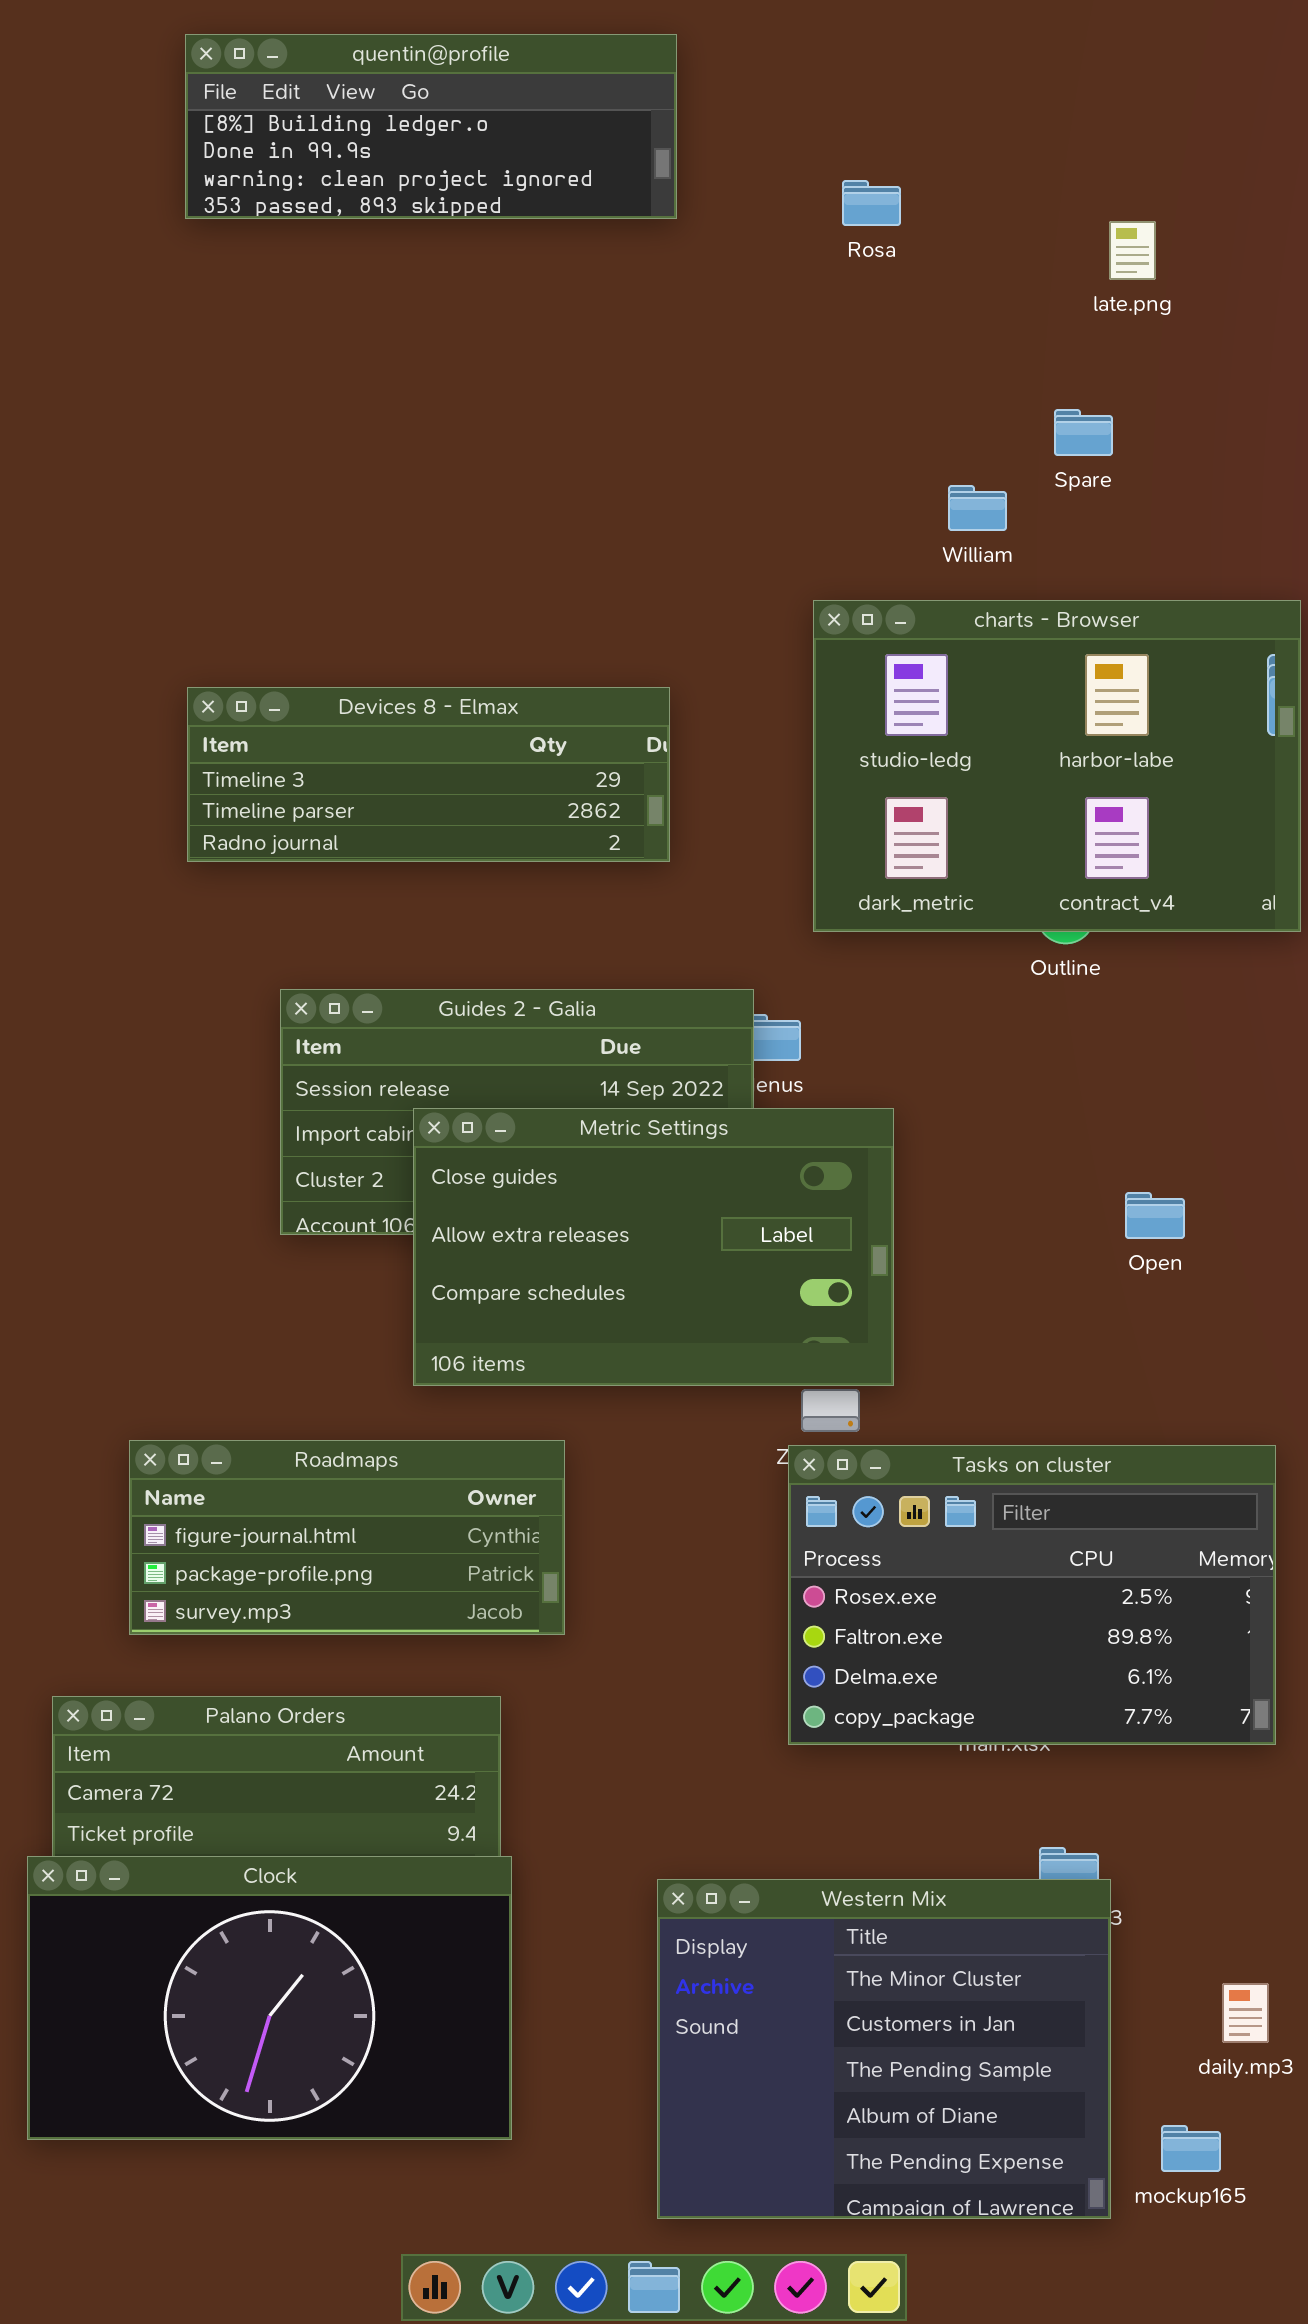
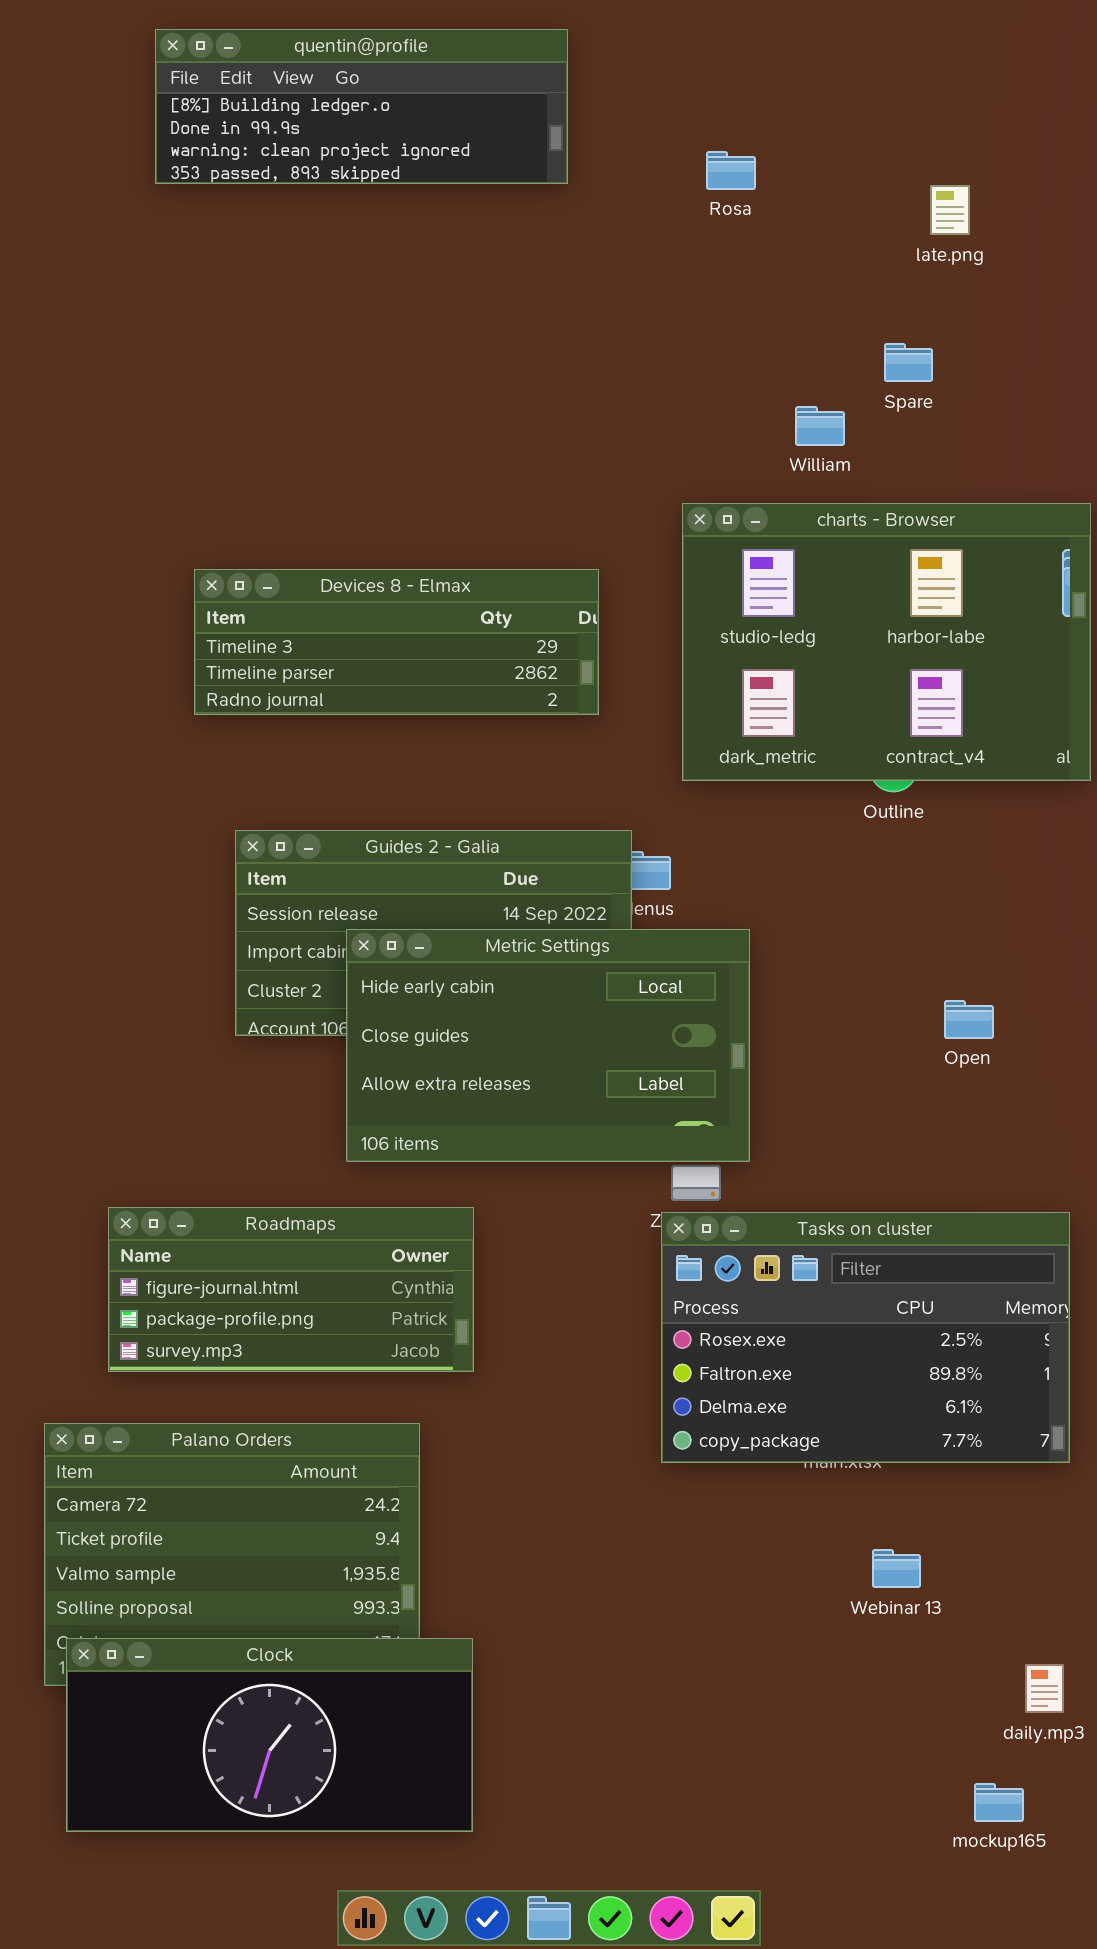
Devices 8 - Elmax: [187,687,670,862] -> [194,569,599,715], moved
Metric Settings: [413,1108,894,1386] -> [346,929,750,1162], scrolled up 1 row
Clock: [27,1856,512,2140] -> [66,1638,473,1832], moved, resized
Western Mix: [657,1879,1111,2219] -> none, closed

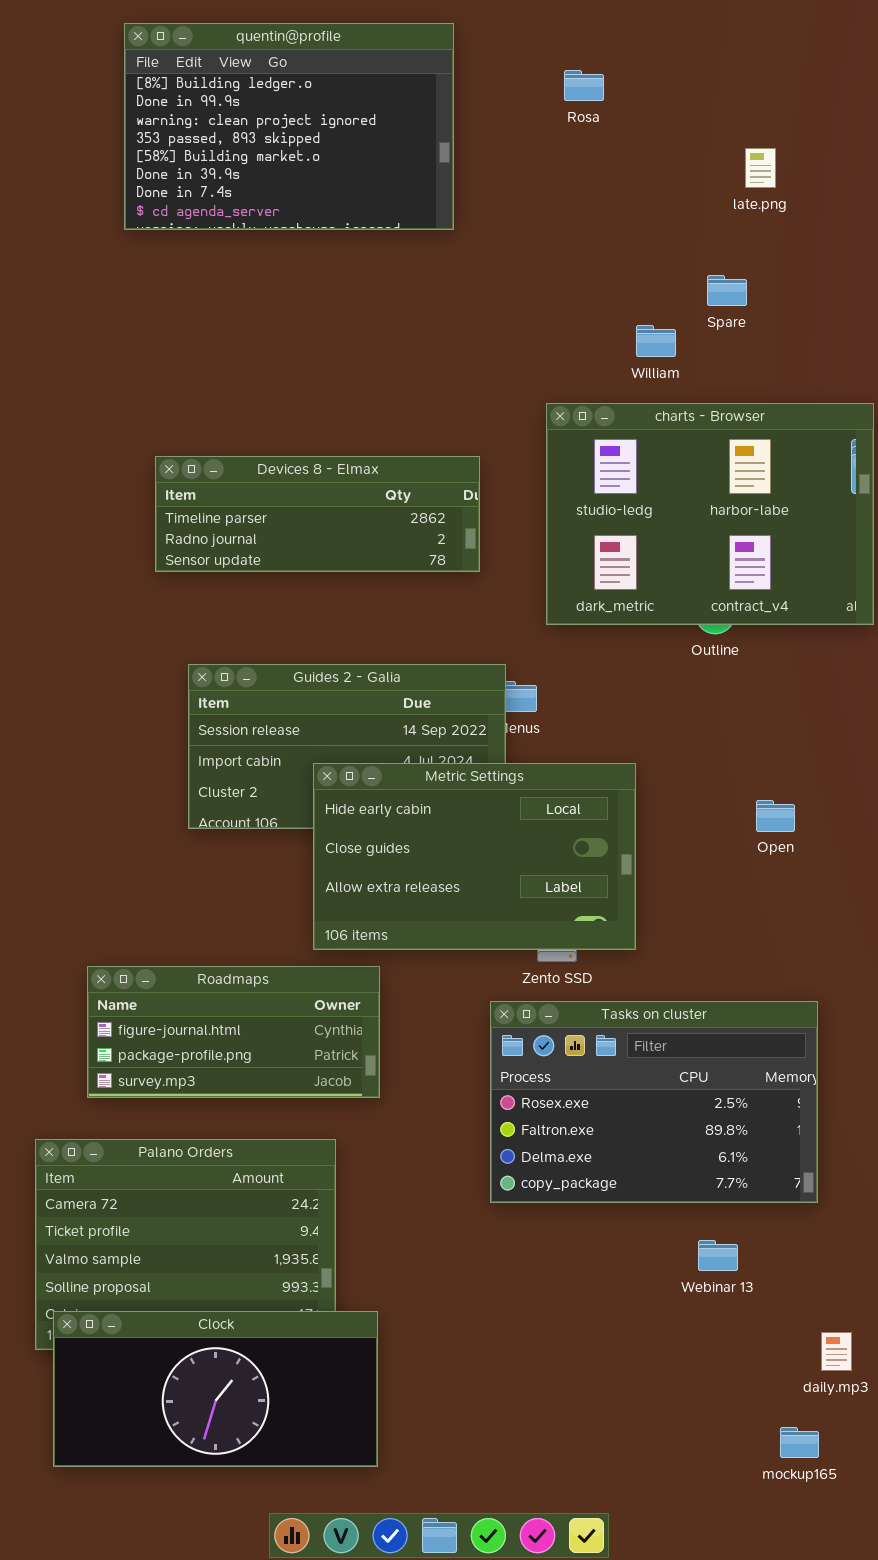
quentin@profile: [155,29,568,184] -> [124,23,454,230], resized
Rosa: [706,151,756,190] -> [564,70,604,101], moved
Devices 8 - Elmax: [194,569,599,715] -> [155,456,480,572], scrolled down 1 row
Metric Settings: [346,929,750,1162] -> [313,763,636,950], moved
Tasks on cluster: [661,1212,1070,1463] -> [490,1001,818,1203], moved

